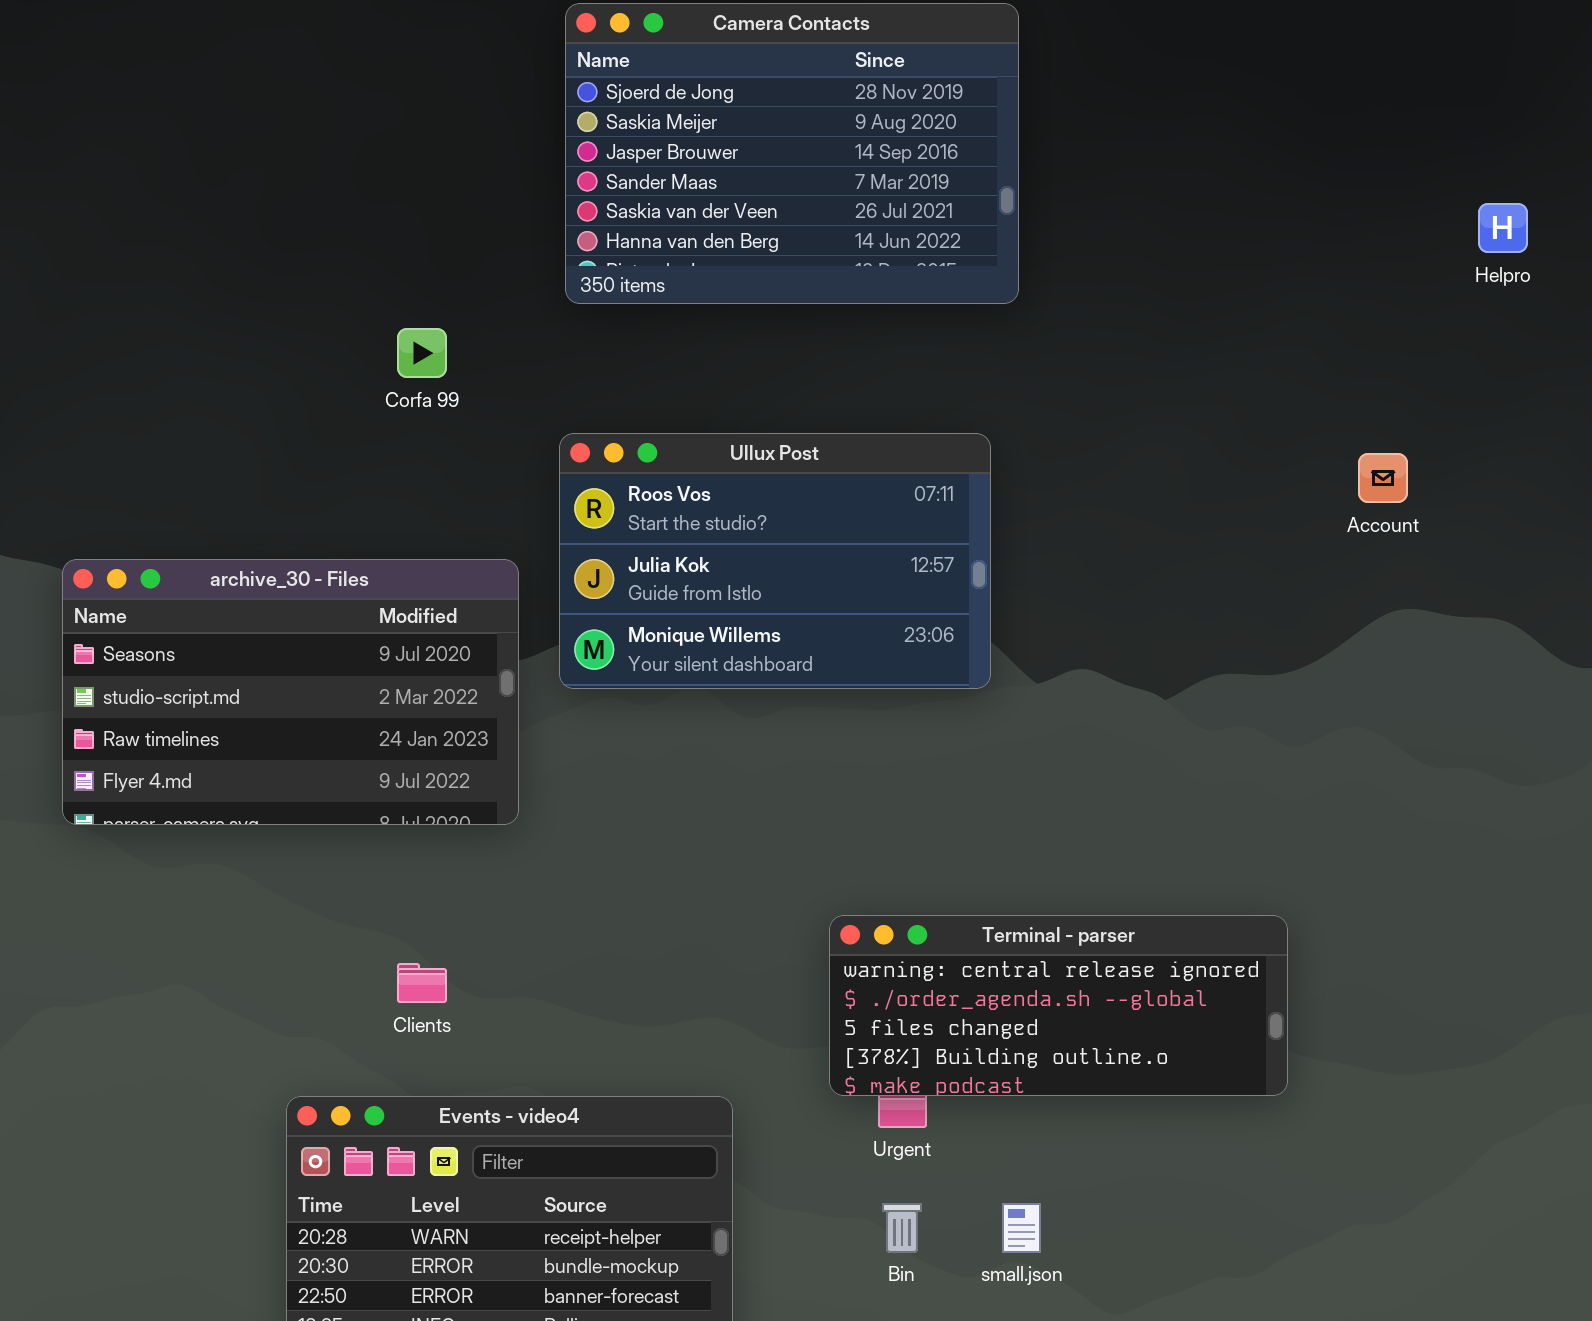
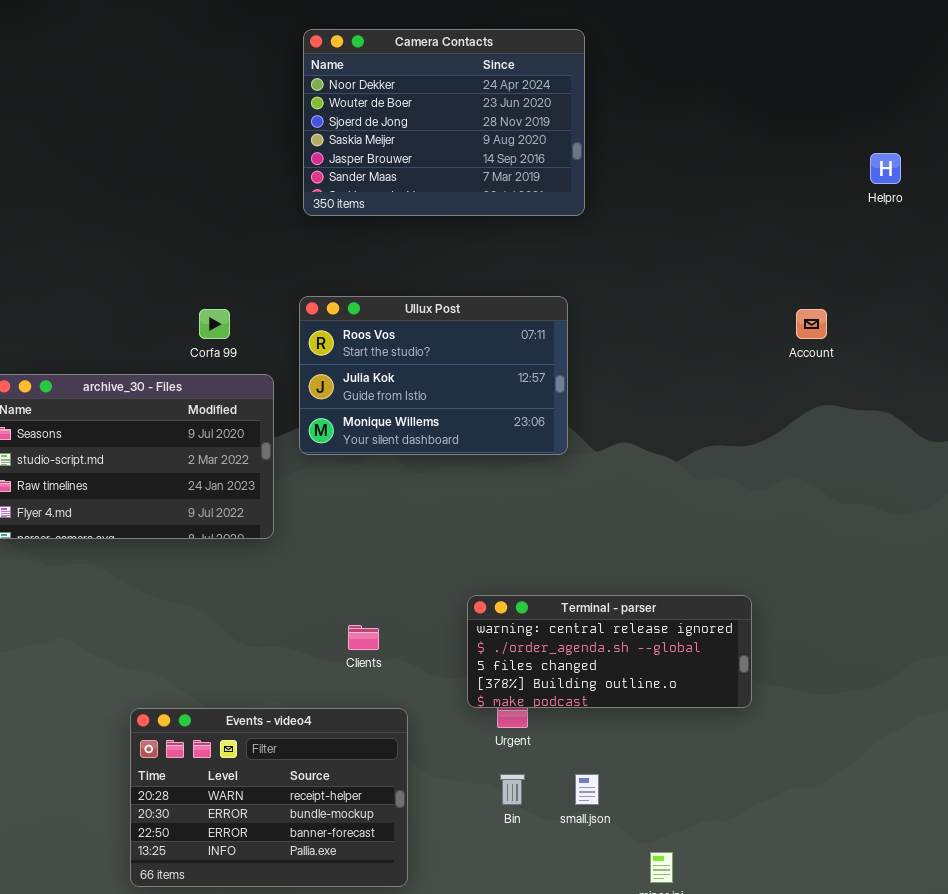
Camera Contacts: [565,3,1019,304] -> [303,29,585,216], scrolled up 2 rows
Corfa 99: [397,328,447,378] -> [199,309,230,339], moved
Clients: [397,963,447,1003] -> [348,625,379,650], moved

